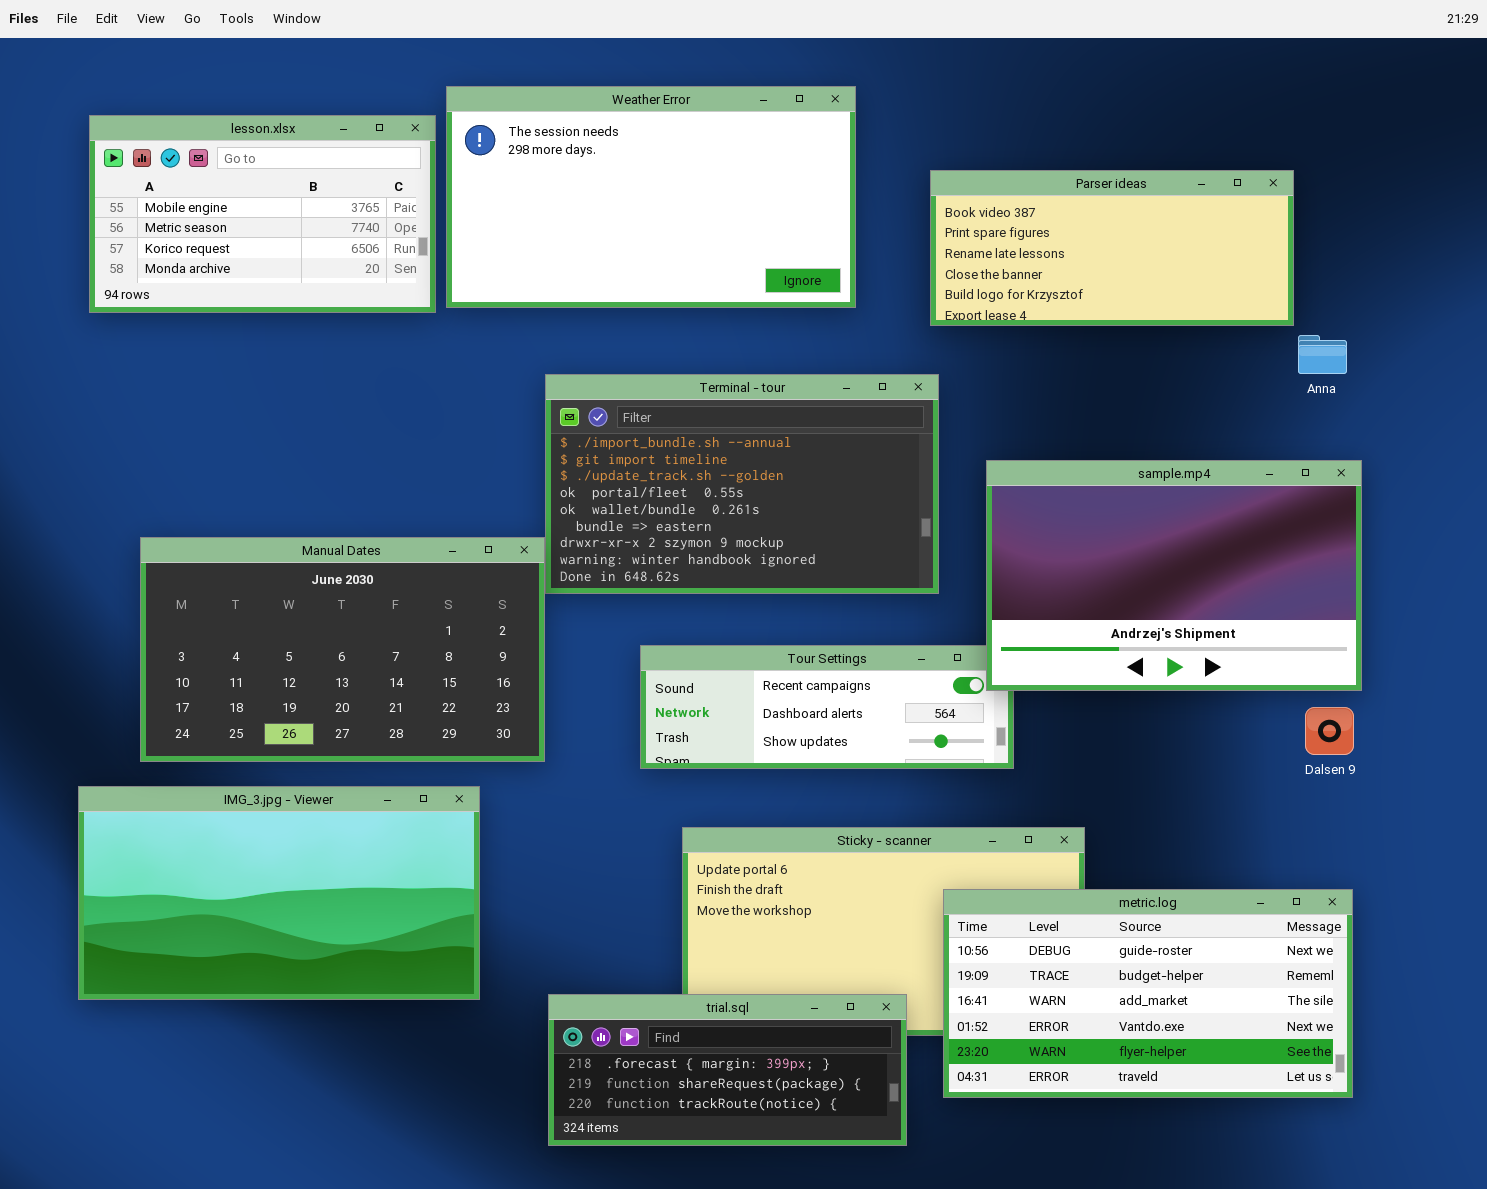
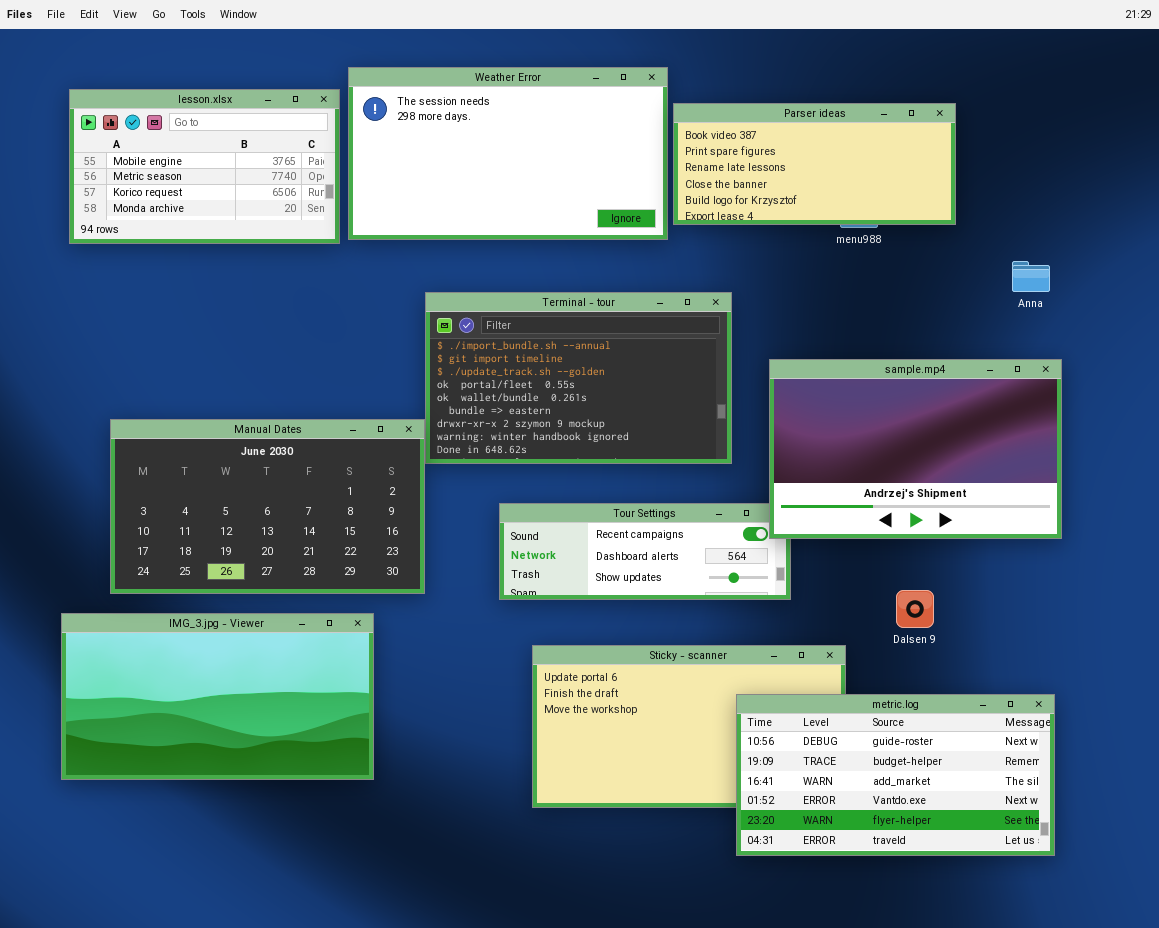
Parser ideas: [930,170,1294,326] -> [673,103,956,225], moved
Dalsen 9: [1305,707,1354,755] -> [896,590,934,628], moved
trial.sql: [548,994,907,1146] -> none, closed

